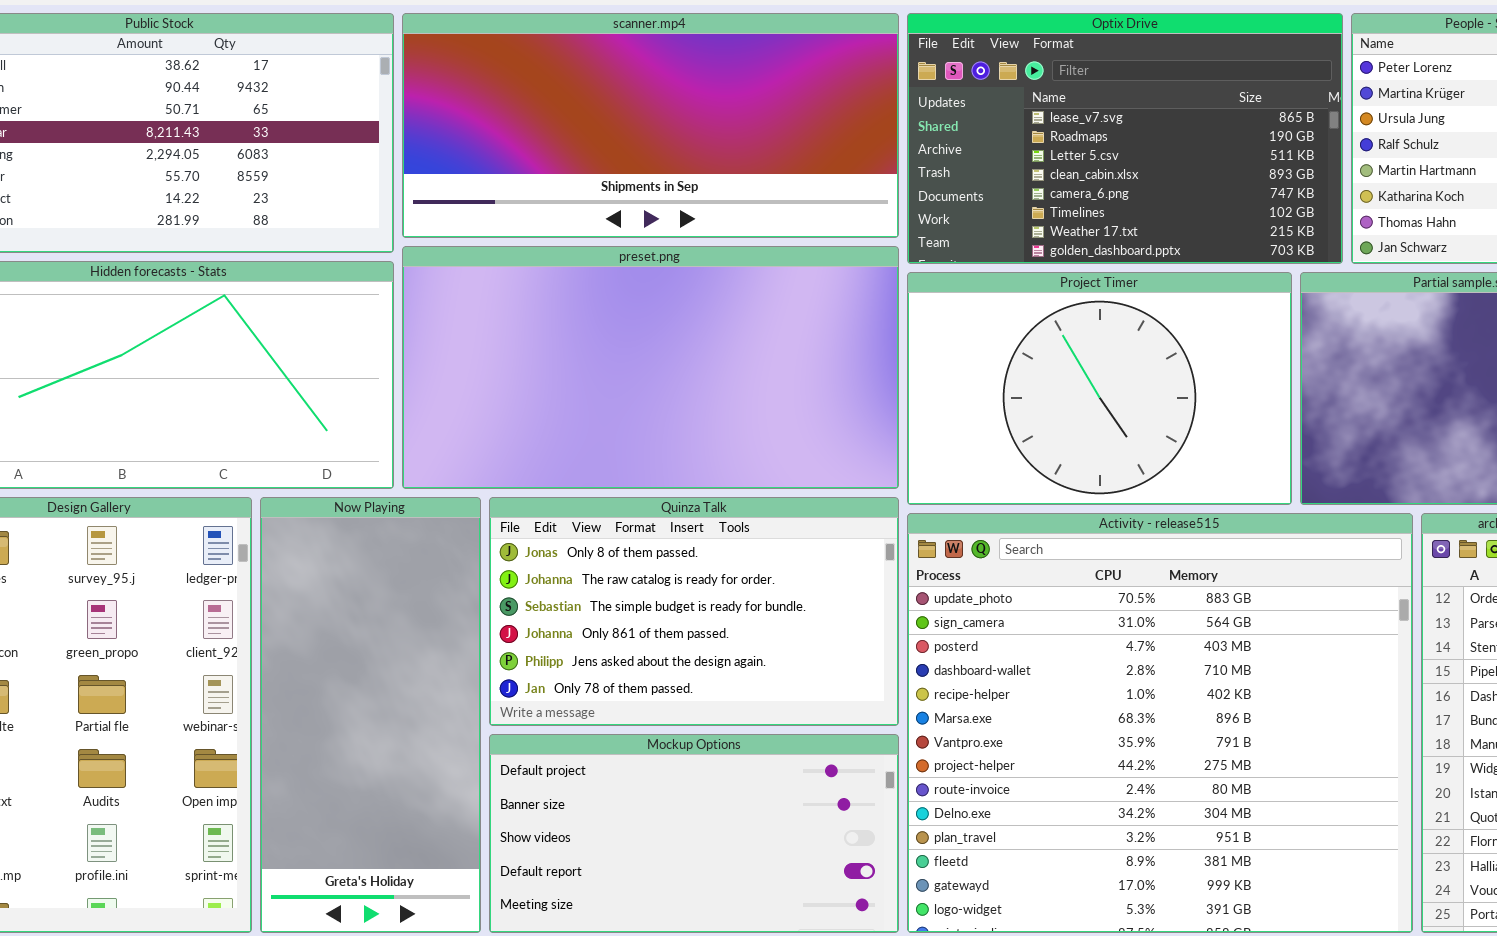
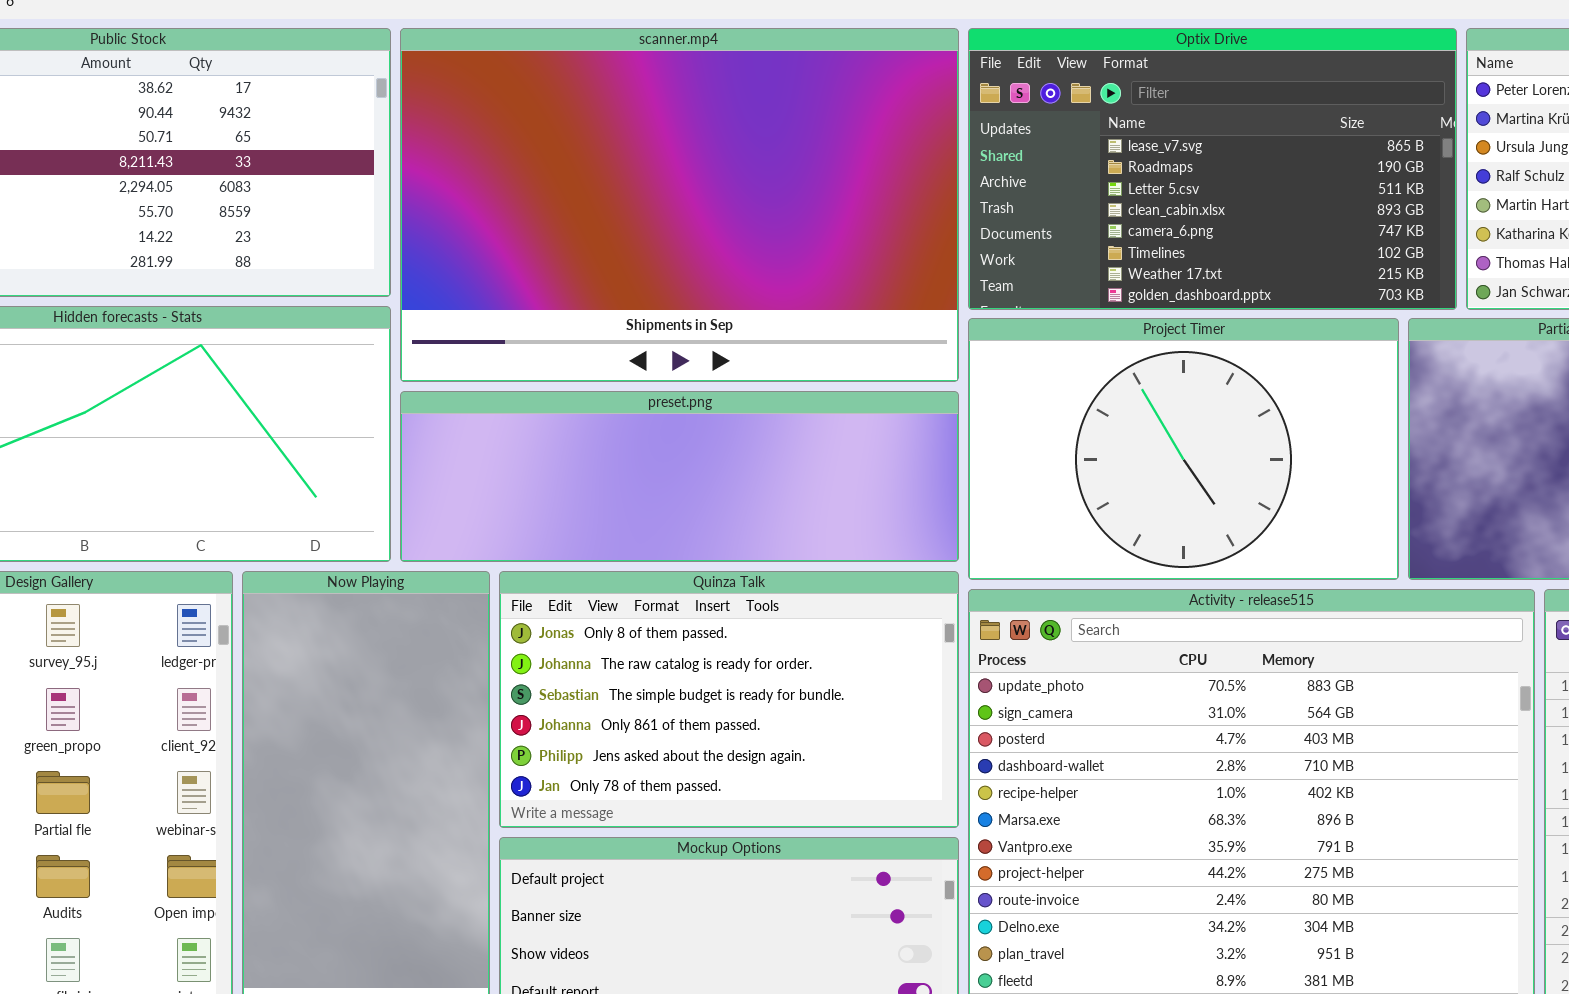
scanner.mp4: [402,13,899,238] -> [400,28,959,382], resized
preset.png: [402,246,899,489] -> [400,391,959,562], resized

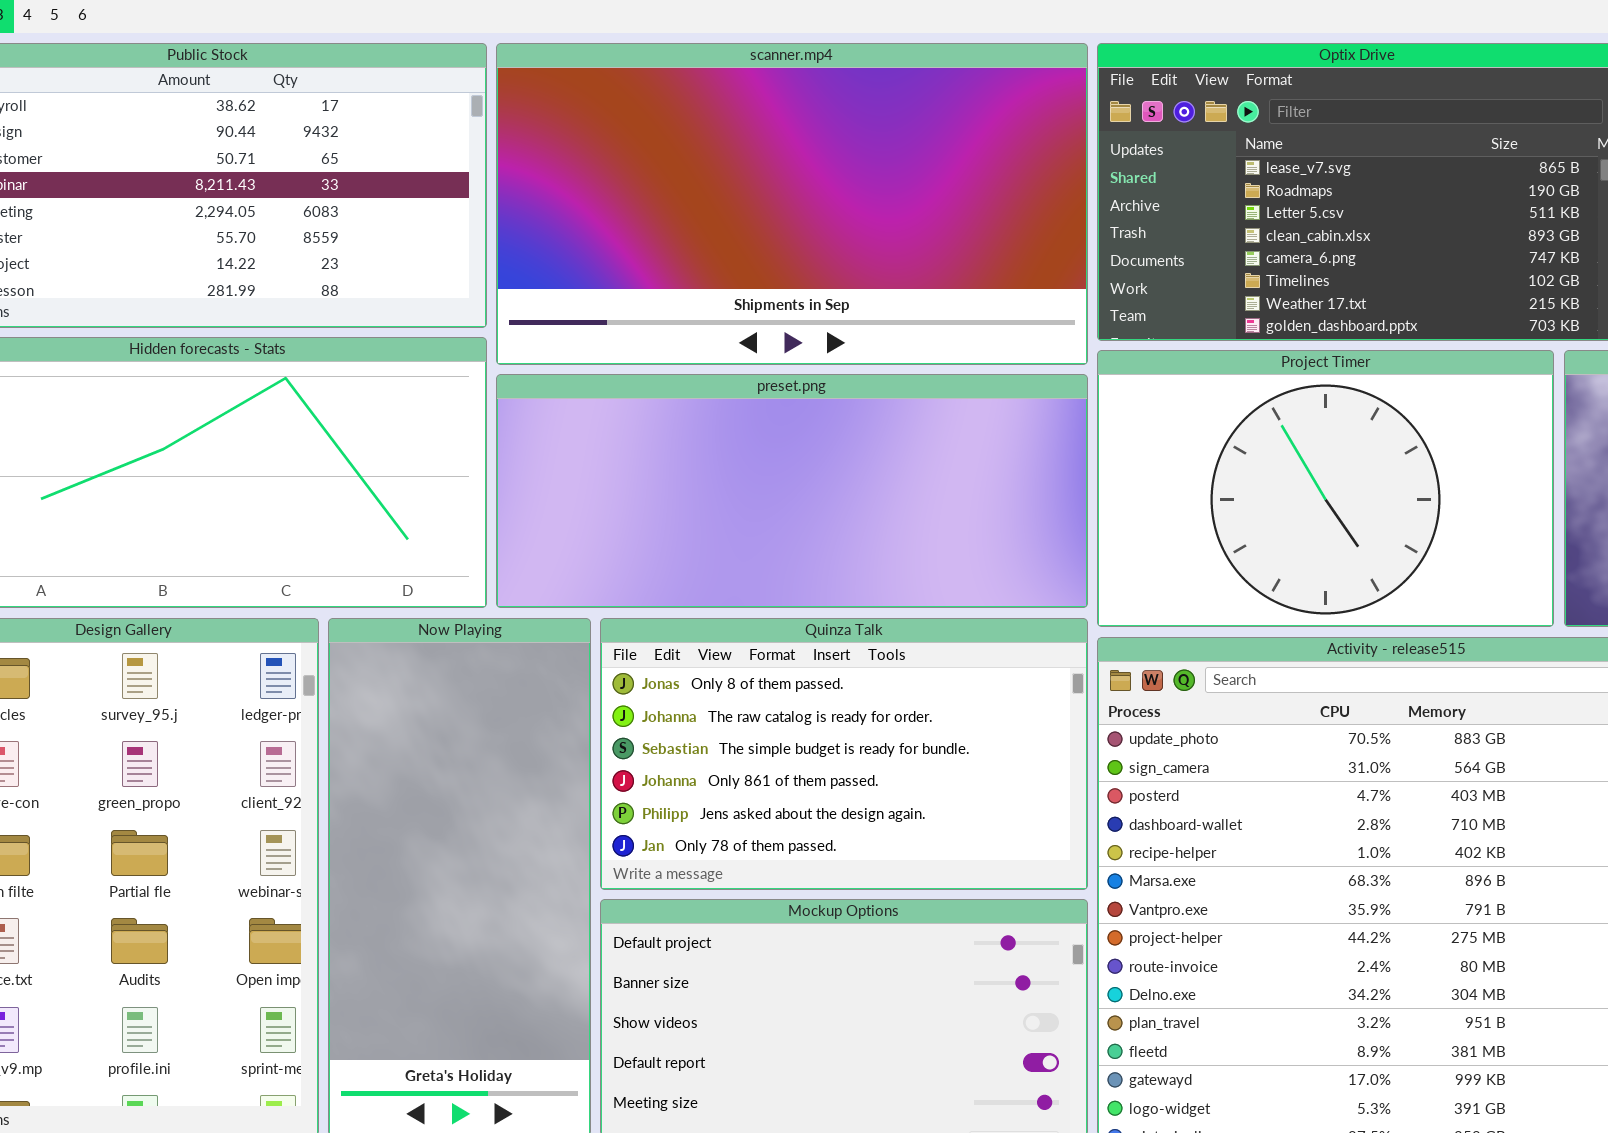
scanner.mp4: [400,28,959,382] -> [496,43,1088,365], resized
preset.png: [400,391,959,562] -> [496,374,1088,608], resized

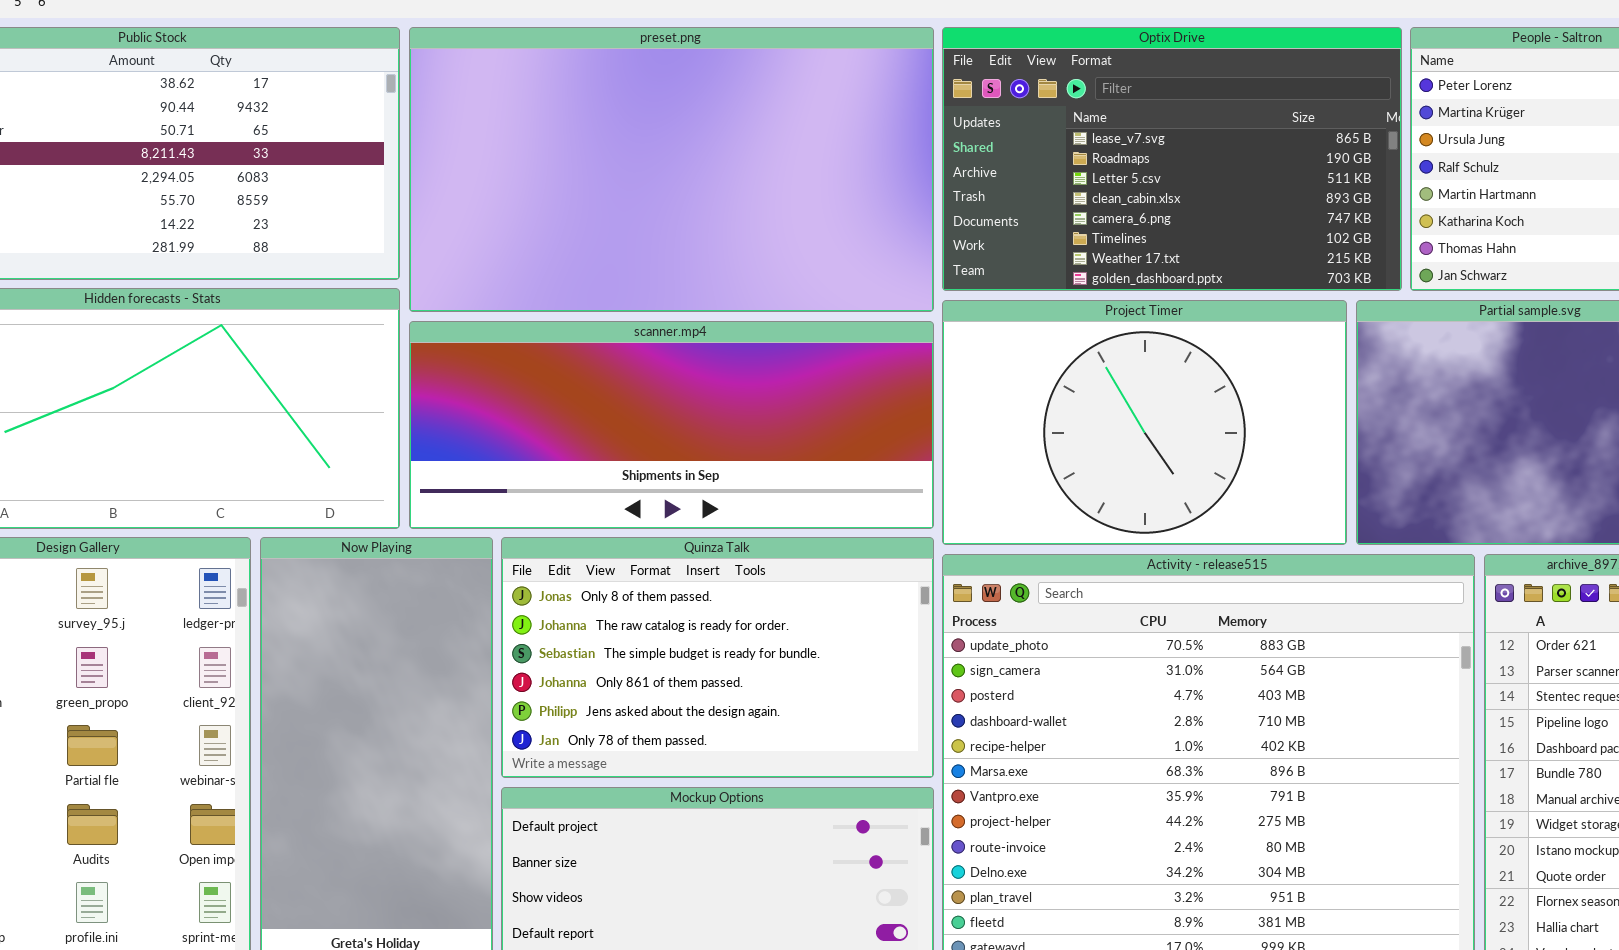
scanner.mp4: [496,43,1088,365] -> [409,321,934,529], moved, resized
preset.png: [496,374,1088,608] -> [409,27,934,312], moved, resized

